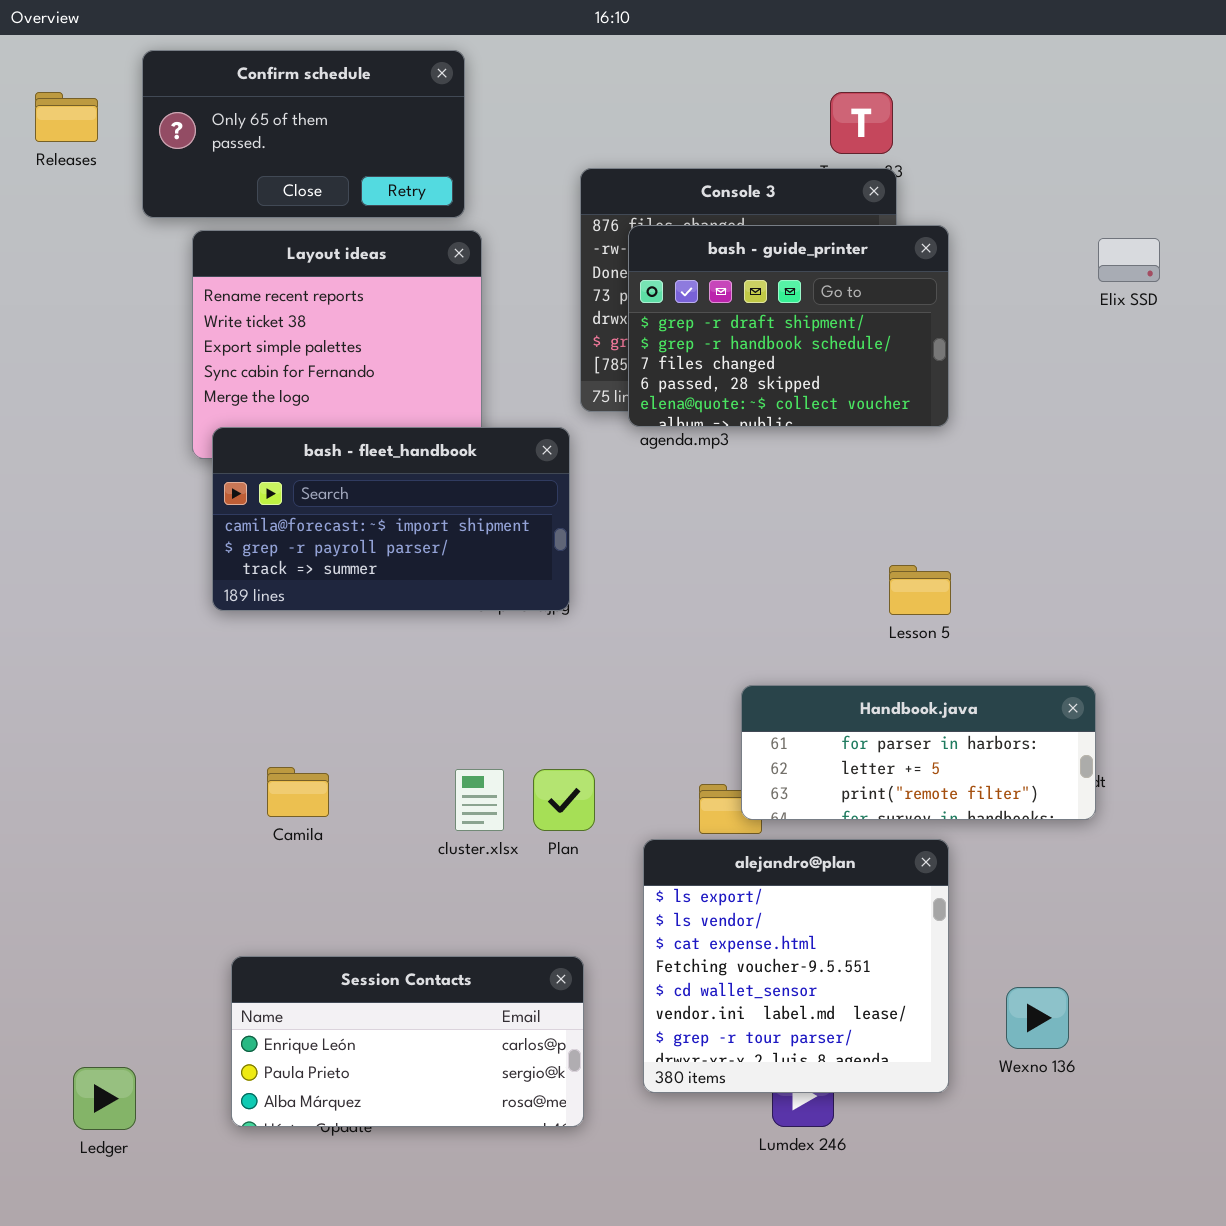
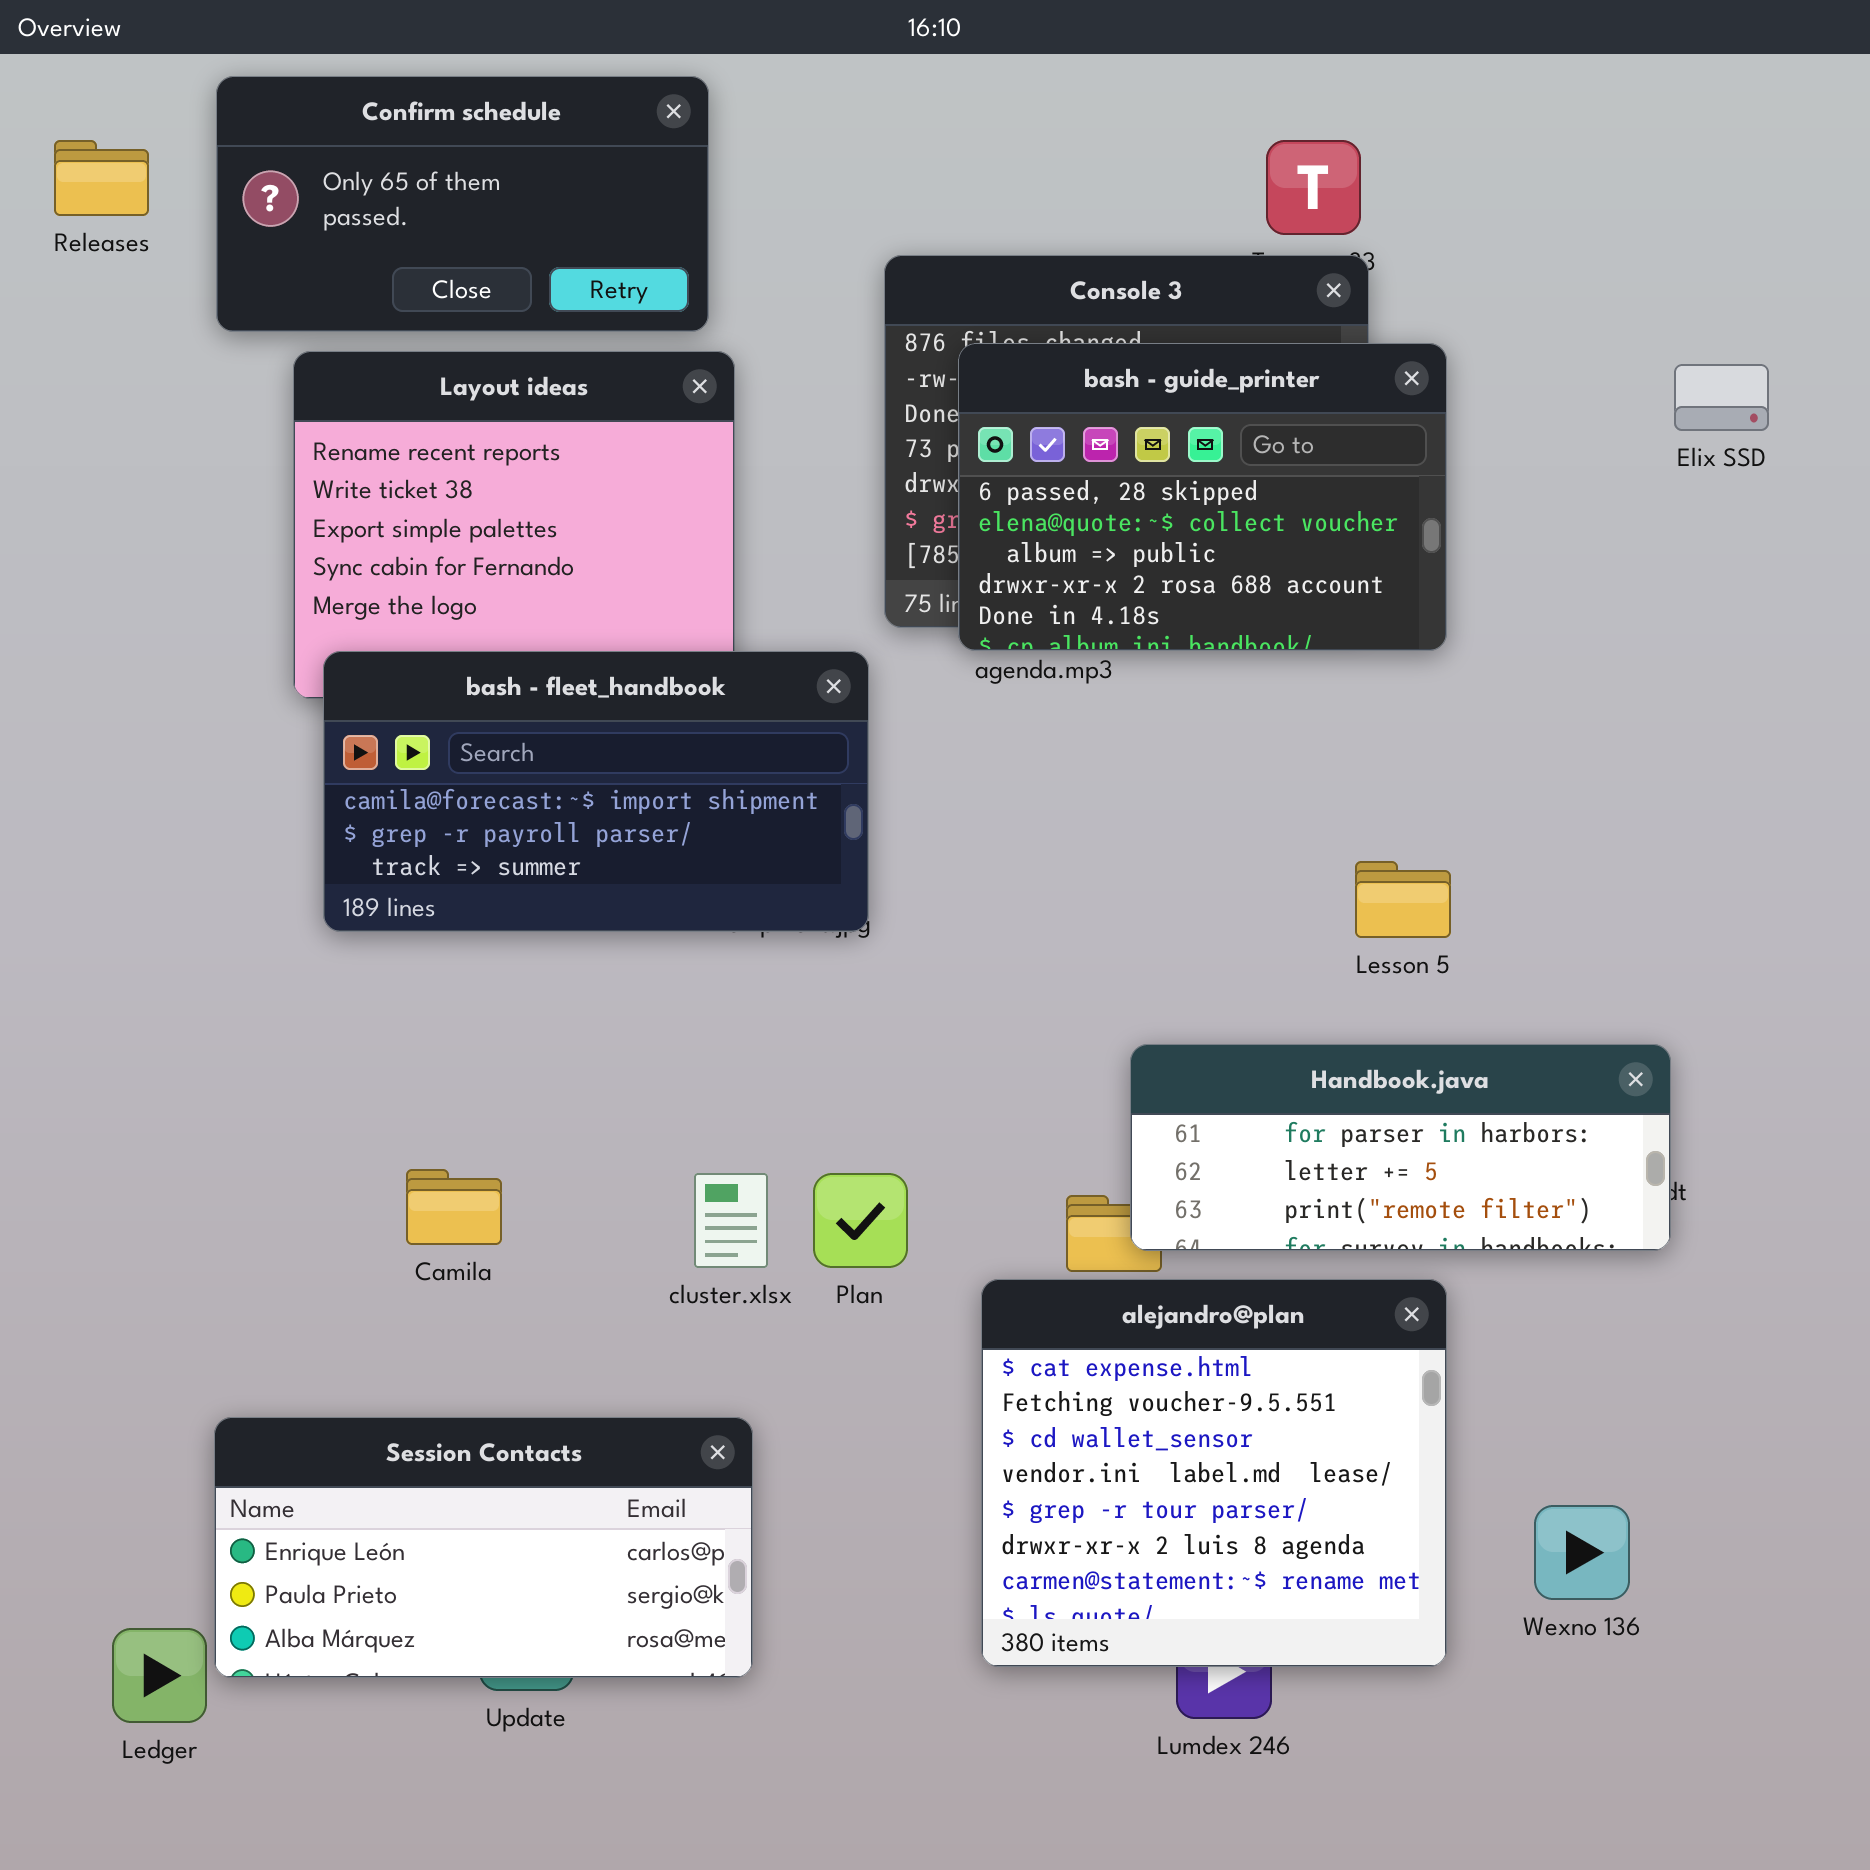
bash - guide_printer: [628,225,949,427] -> [958,343,1447,651], scrolled down 3 rows
alejandro@plan: [643,839,949,1093] -> [981,1279,1447,1667], scrolled down 2 rows
Session Contacts: [231,956,584,1127] -> [214,1417,753,1678], moved

